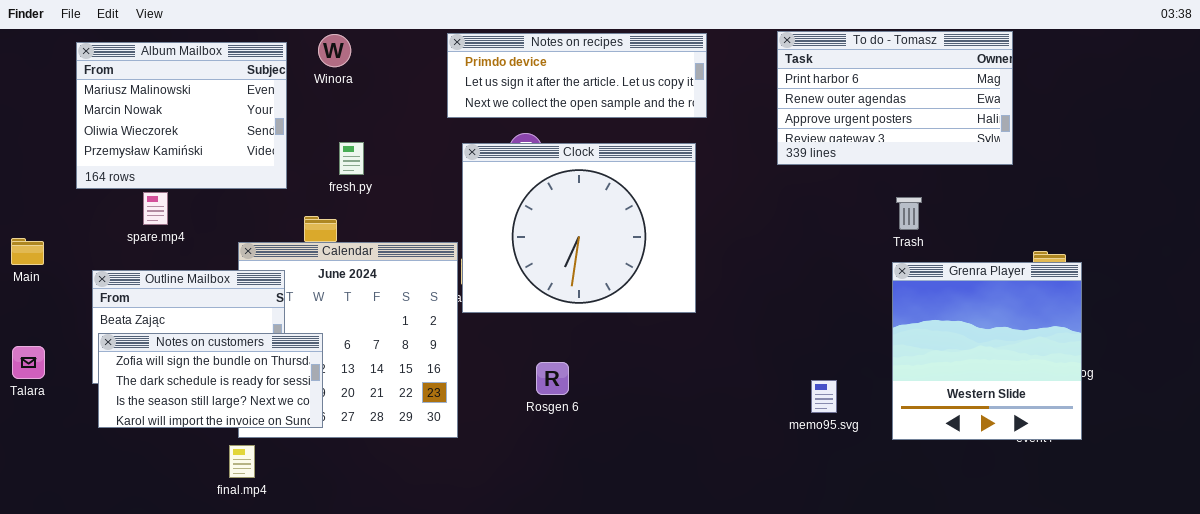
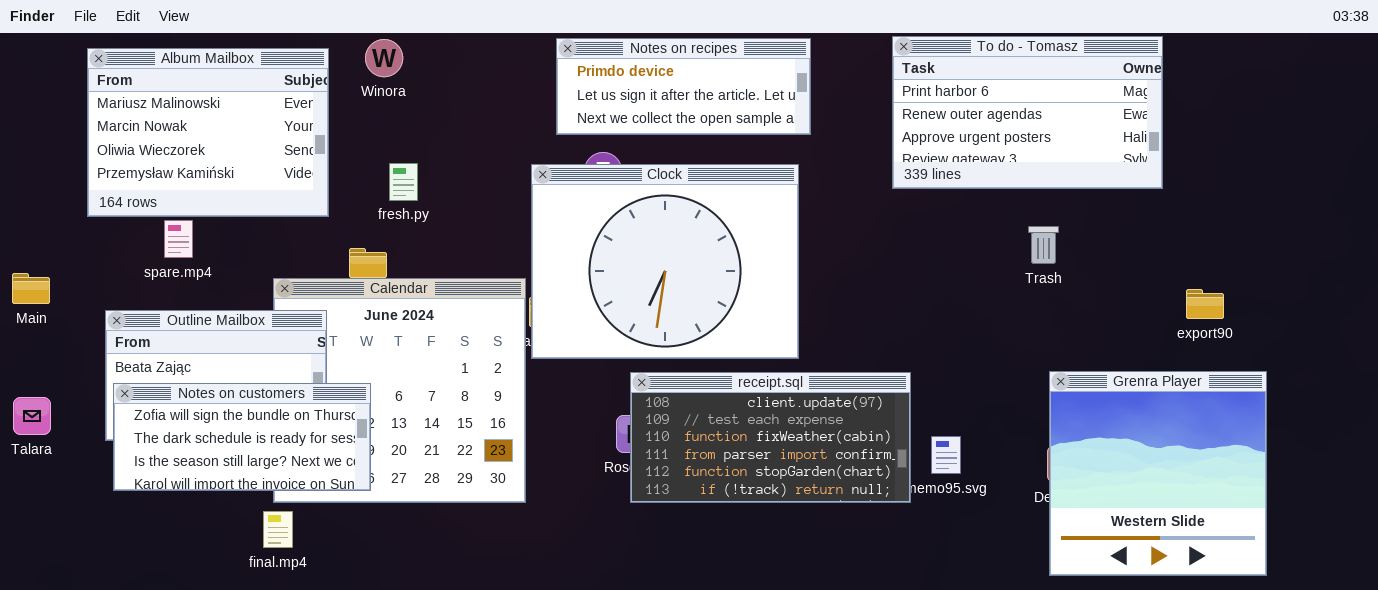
Notes on recipes: [447,33,707,118] -> [556,38,811,135], resized
Grenra Player: [892,262,1082,440] -> [1049,371,1267,576], moved
receipt.sql: none -> [630,372,911,503], opened

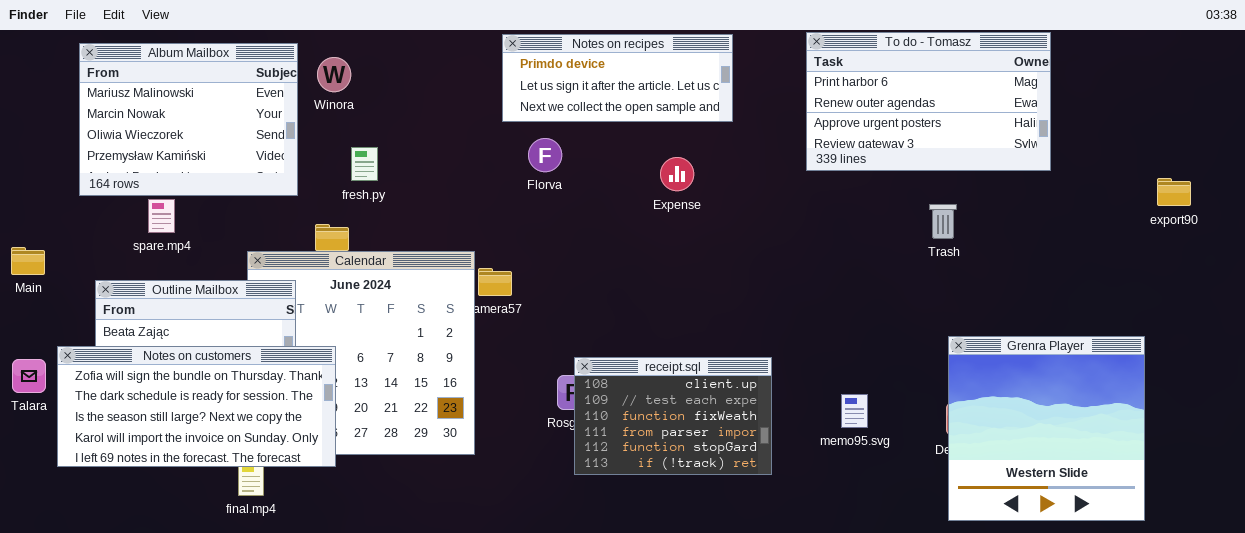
Winora: [365,39,403,77] -> [317,57,351,92], moved
Clock: [531,164,799,359] -> none, closed
export90: [1186,289,1224,319] -> [1157,178,1191,206], moved
receipt.sql: [630,372,911,503] -> [574,357,772,475], moved, resized
Notes on customers: [113,383,371,491] -> [57,346,336,467], resized

